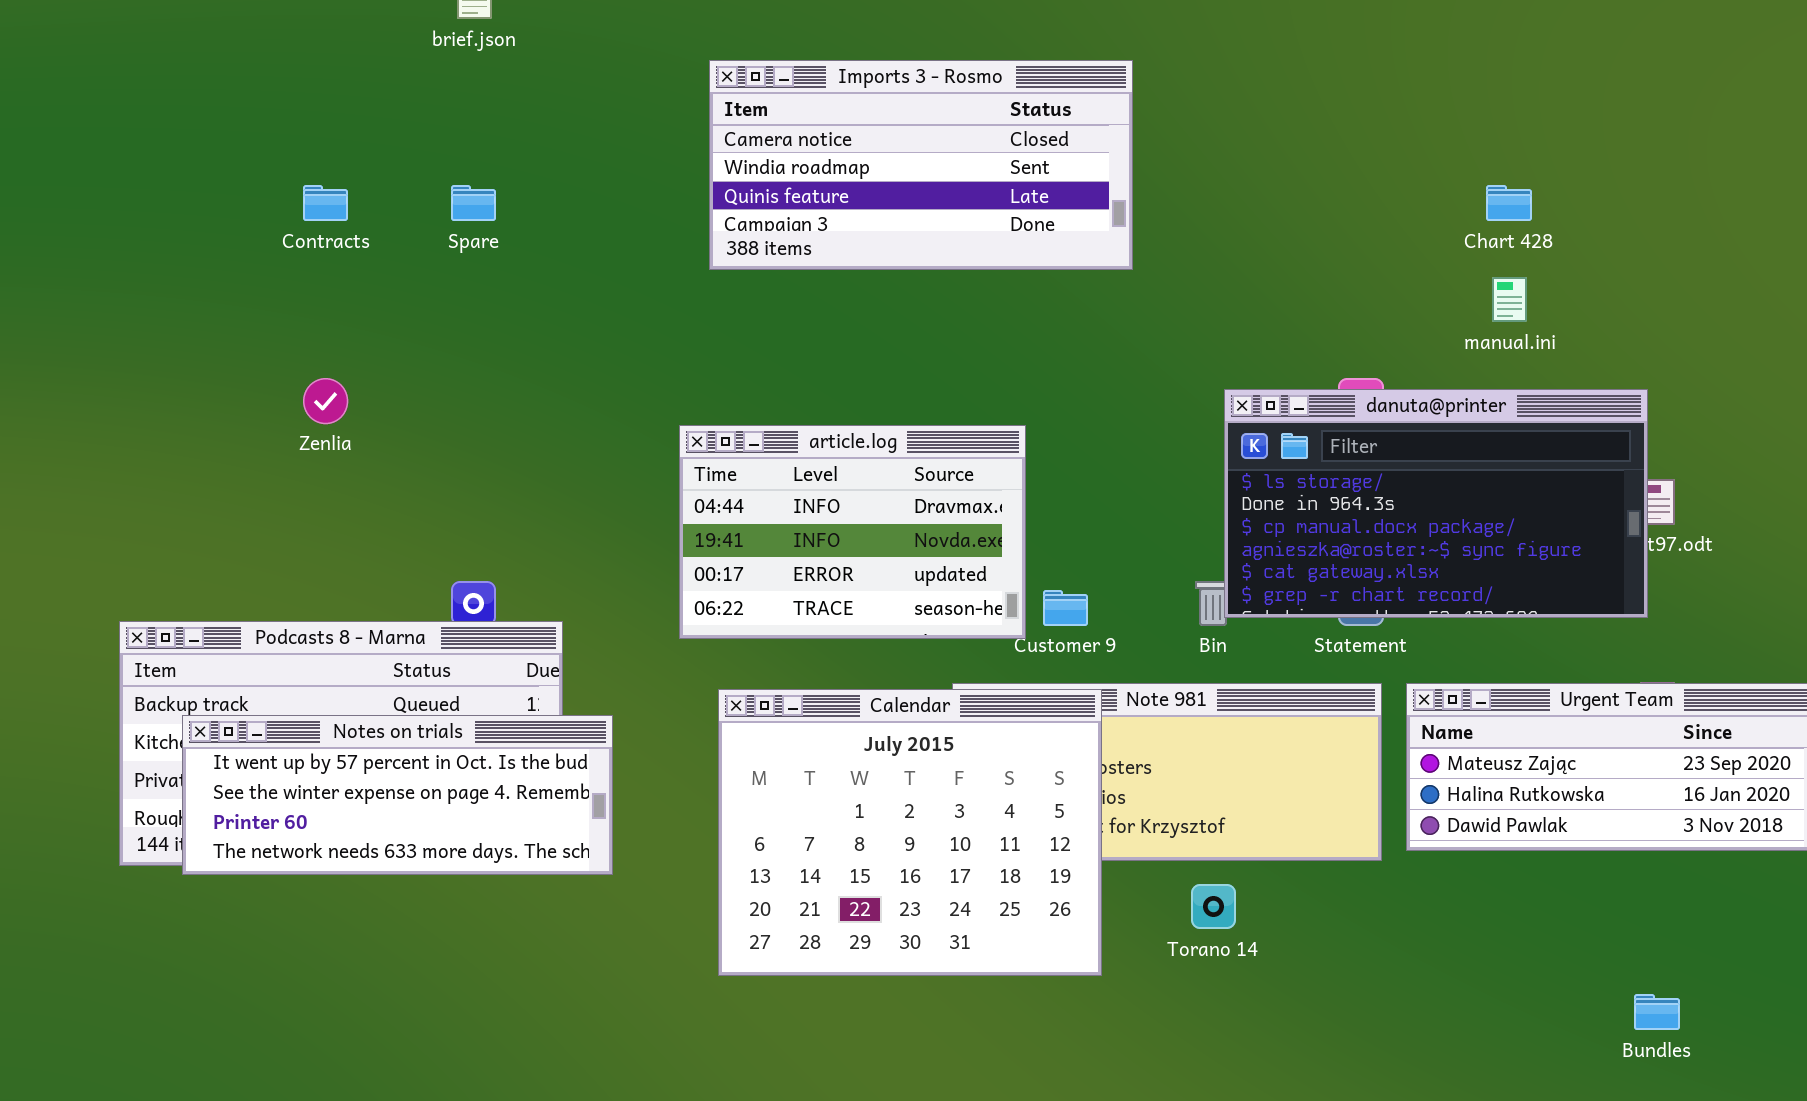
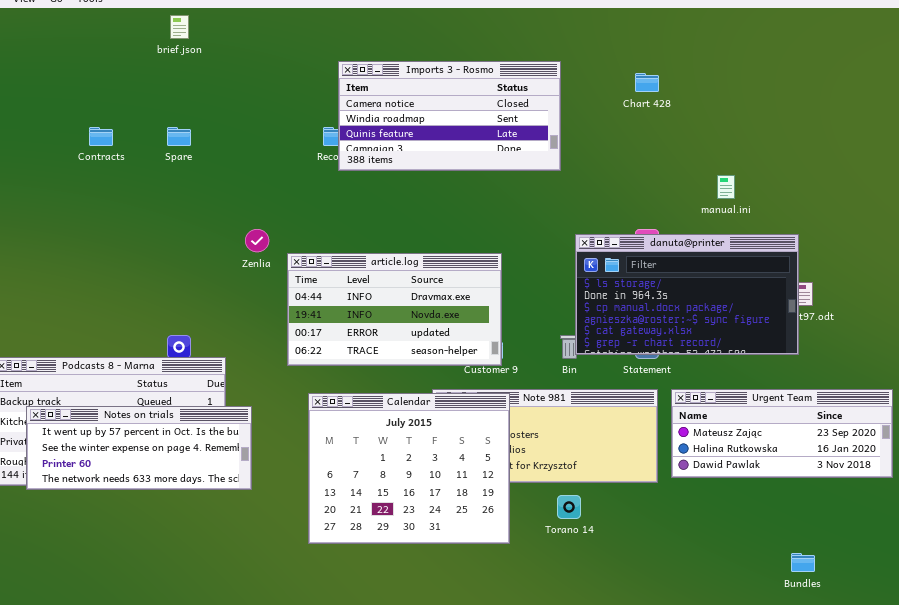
Imports 3 - Rosmo: [709,60,1133,270] -> [338,61,561,171], moved
Chart 428: [1486,185,1532,221] -> [635,73,659,92], moved
Zenlia: [303,378,348,424] -> [245,229,269,252], moved
article.log: [679,425,1026,639] -> [287,253,502,366], resized

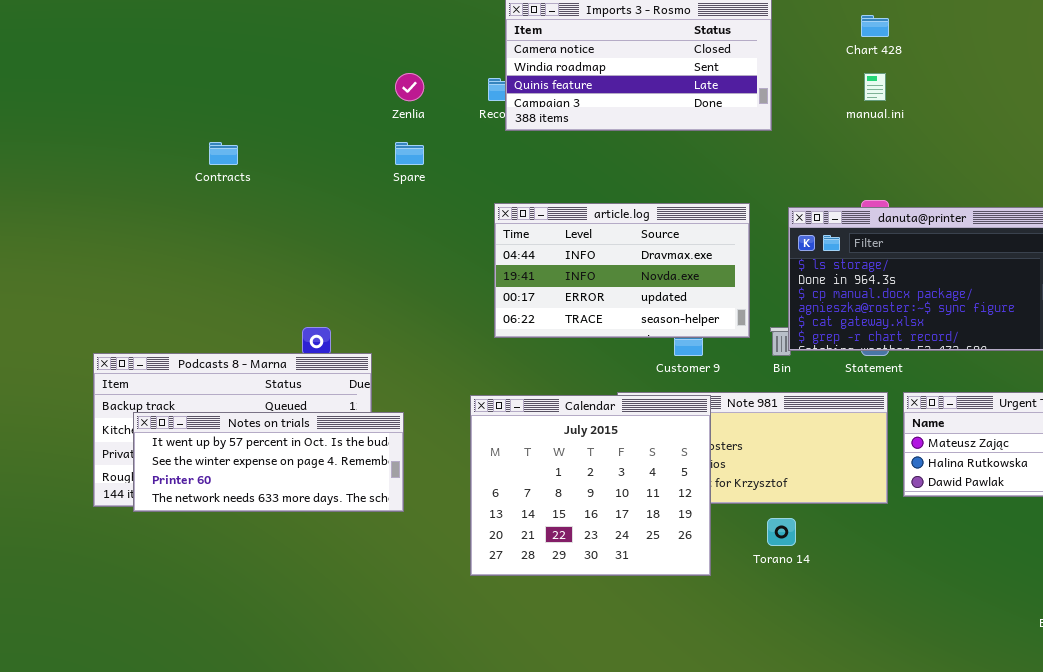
Contracts: [89,127,113,146] -> [209,142,238,165], moved
Spare: [167,127,191,146] -> [395,142,424,165], moved
manual.ini: [717,175,735,199] -> [864,73,886,101], moved
Zenlia: [245,229,269,252] -> [395,73,424,101], moved
article.log: [287,253,502,366] -> [494,203,750,338], moved

